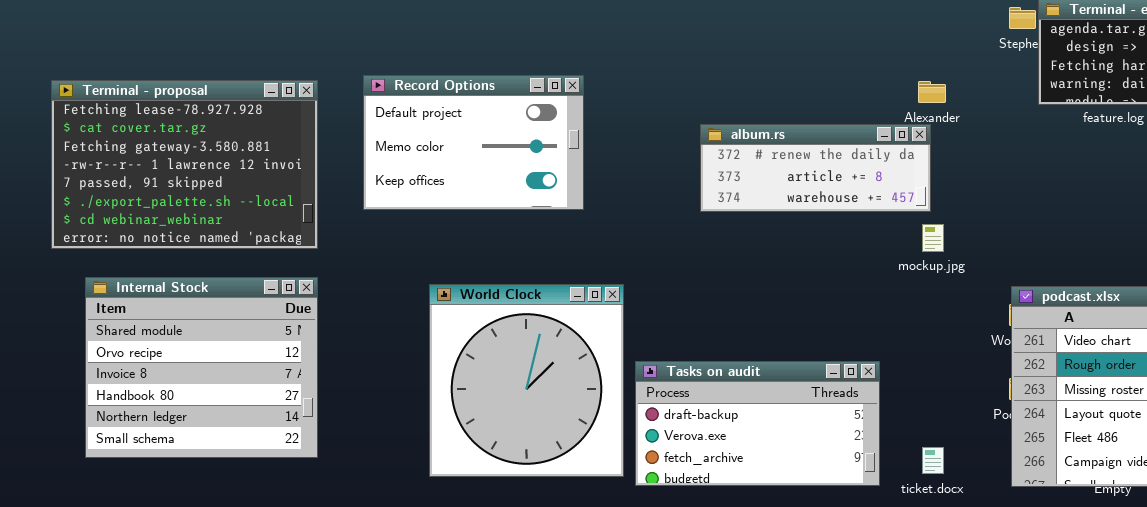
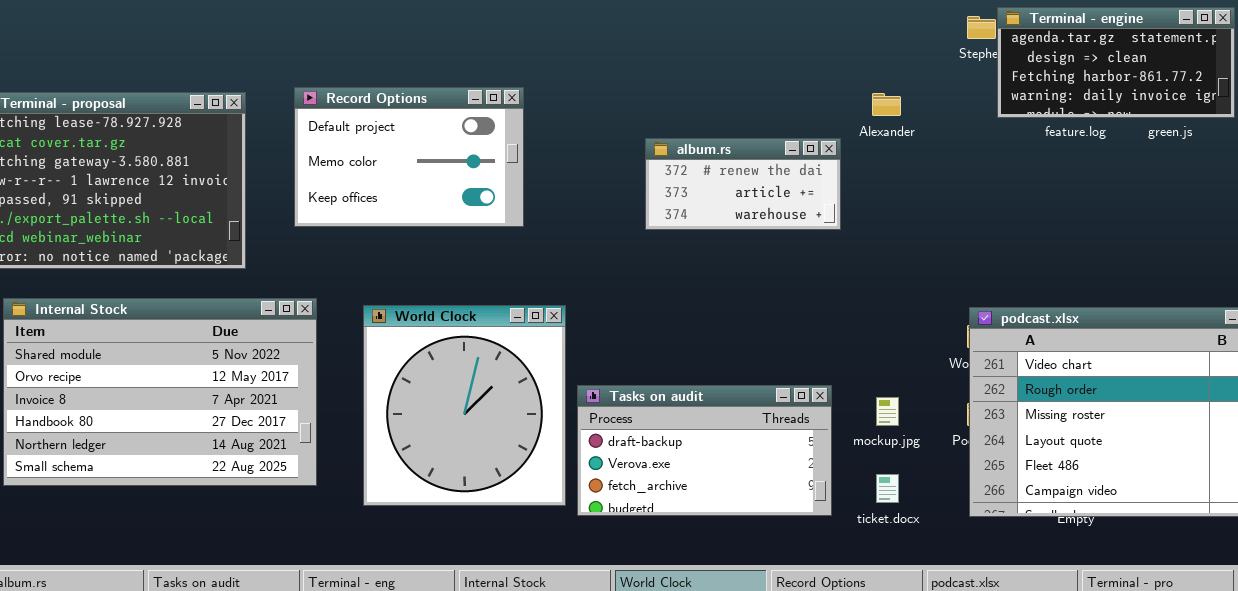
album.rs: [700,124,931,212] -> [645,138,841,230], resized
mockup.jpg: [922,224,944,252] -> [876,397,899,426], moved
Internal Stock: [85,277,318,458] -> [3,298,317,486], resized

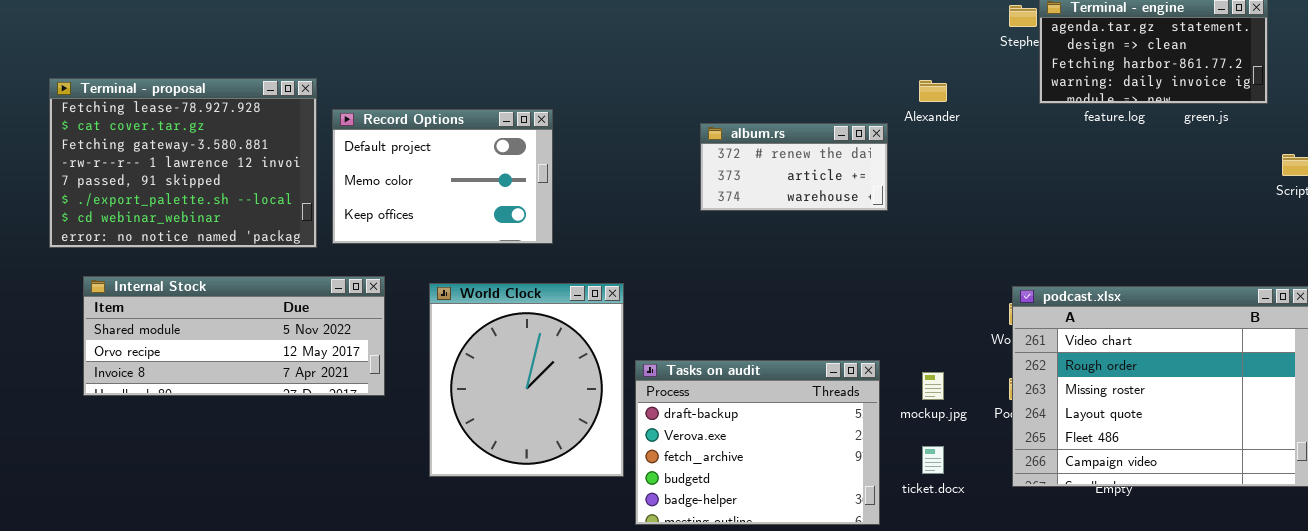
Record Options: [294,87,524,227] -> [332,109,553,244], moved
Internal Stock: [3,298,317,486] -> [83,276,385,396], resized
Tasks on audit: [577,385,832,516] -> [635,360,880,525], resized

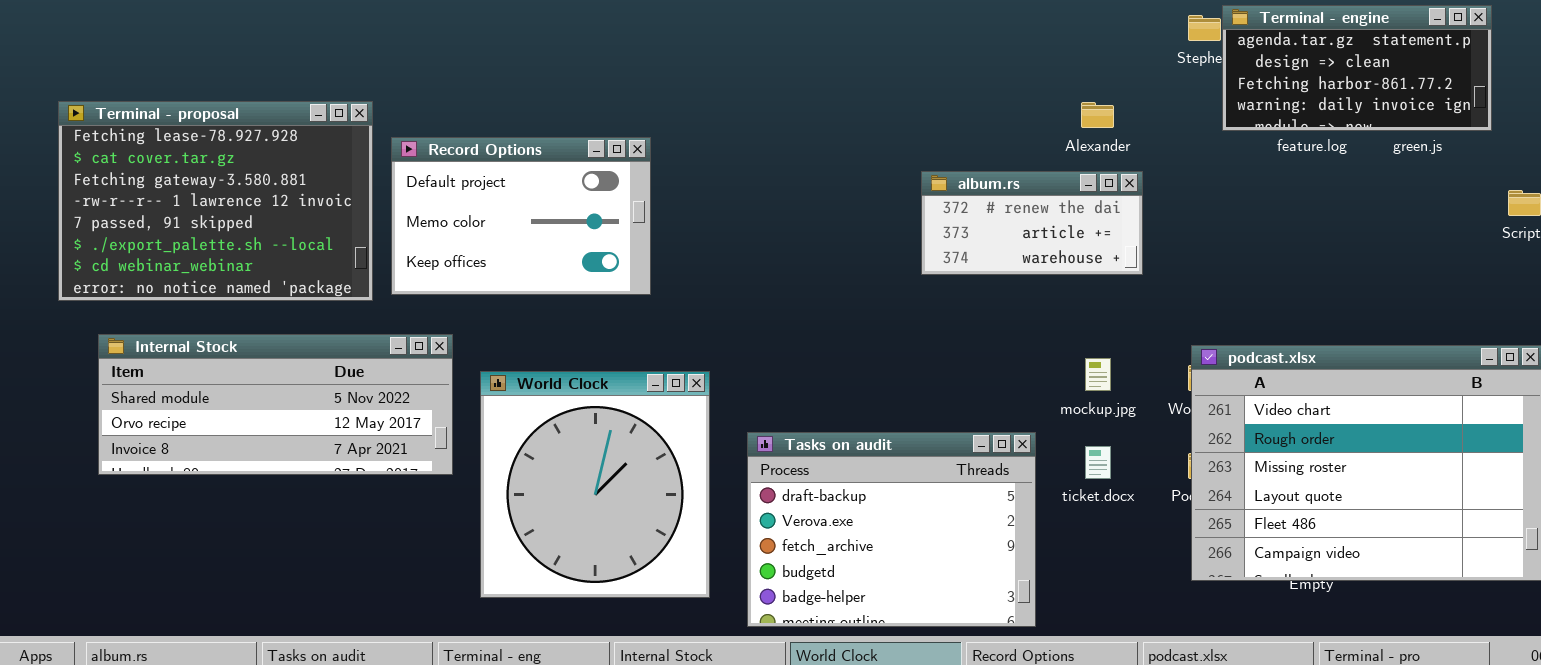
album.rs: [700,123,888,211] -> [921,171,1143,275], moved
World Clock: [429,283,624,477] -> [480,371,710,598], moved
mockup.jpg: [922,372,944,400] -> [1085,358,1111,391], moved
ticket.docx: [922,446,944,474] -> [1085,446,1111,479], moved

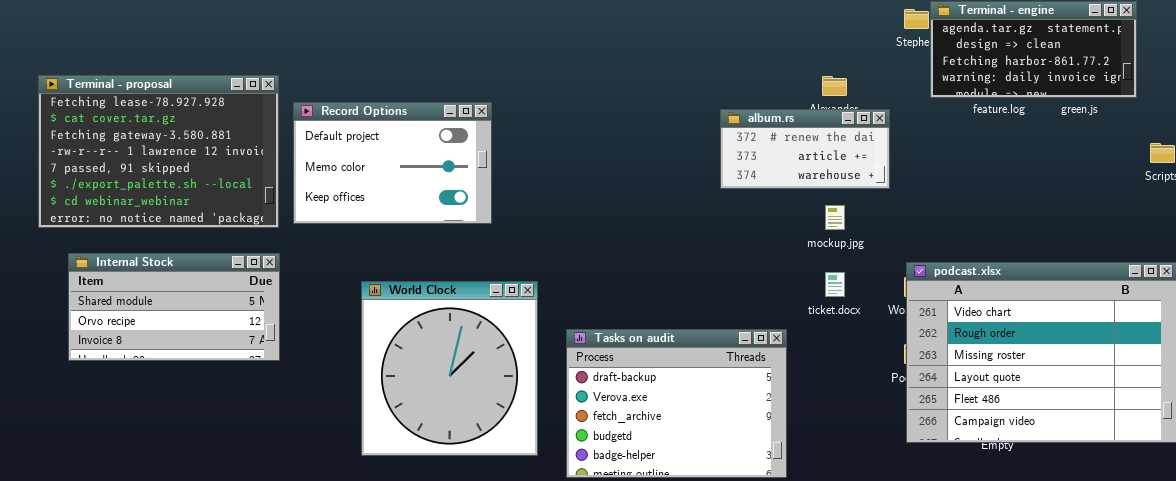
album.rs: [921,171,1143,275] -> [720,109,890,189], moved
Internal Stock: [98,334,453,475] -> [68,253,280,361], resized
mockup.jpg: [1085,358,1111,391] -> [825,205,845,230], moved
ticket.docx: [1085,446,1111,479] -> [825,272,845,297], moved

